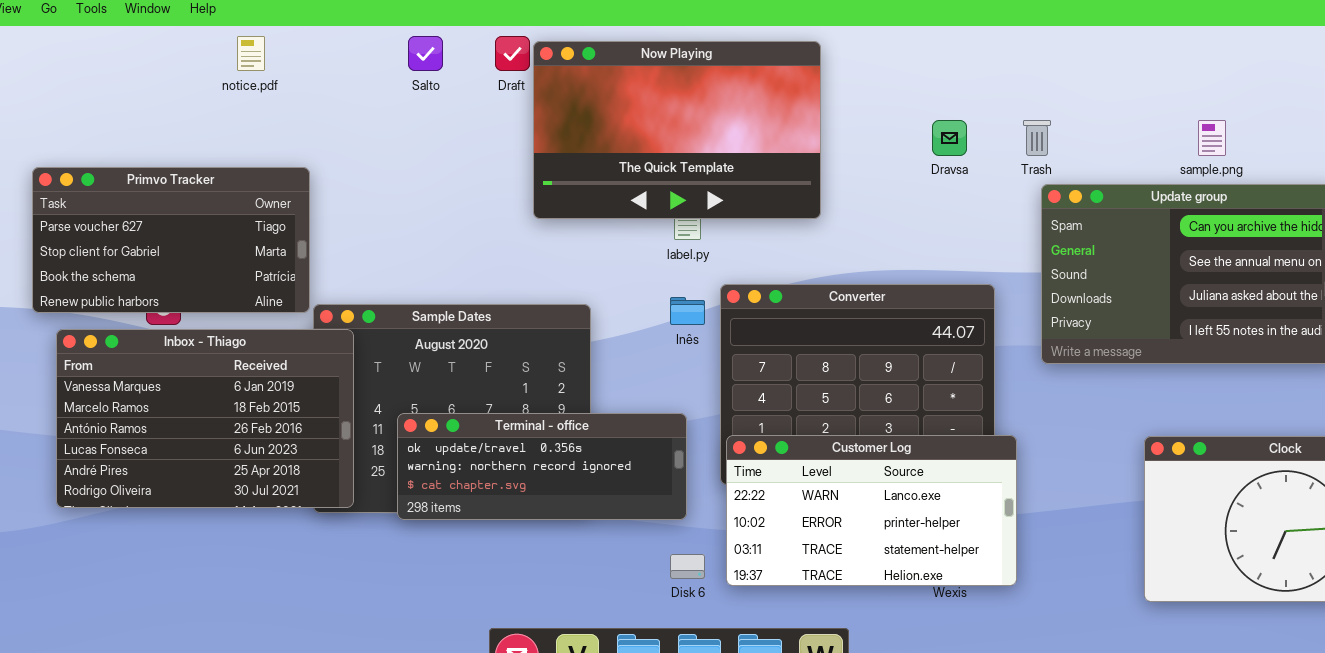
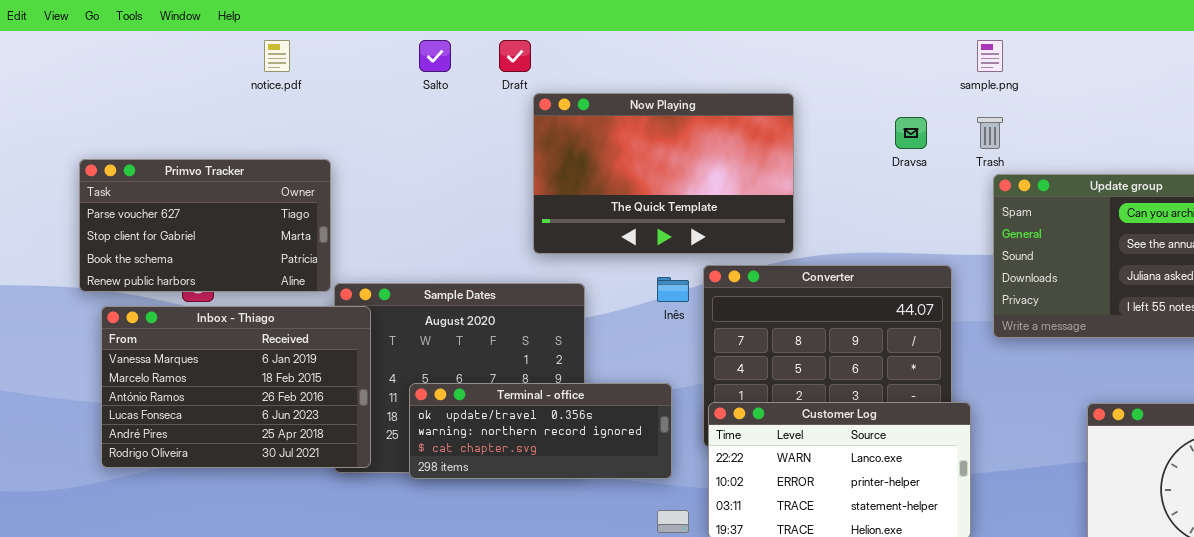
Now Playing: [533,41,821,219] -> [533,93,794,254], moved
sample.png: [1198,120,1226,156] -> [977,40,1003,72], moved

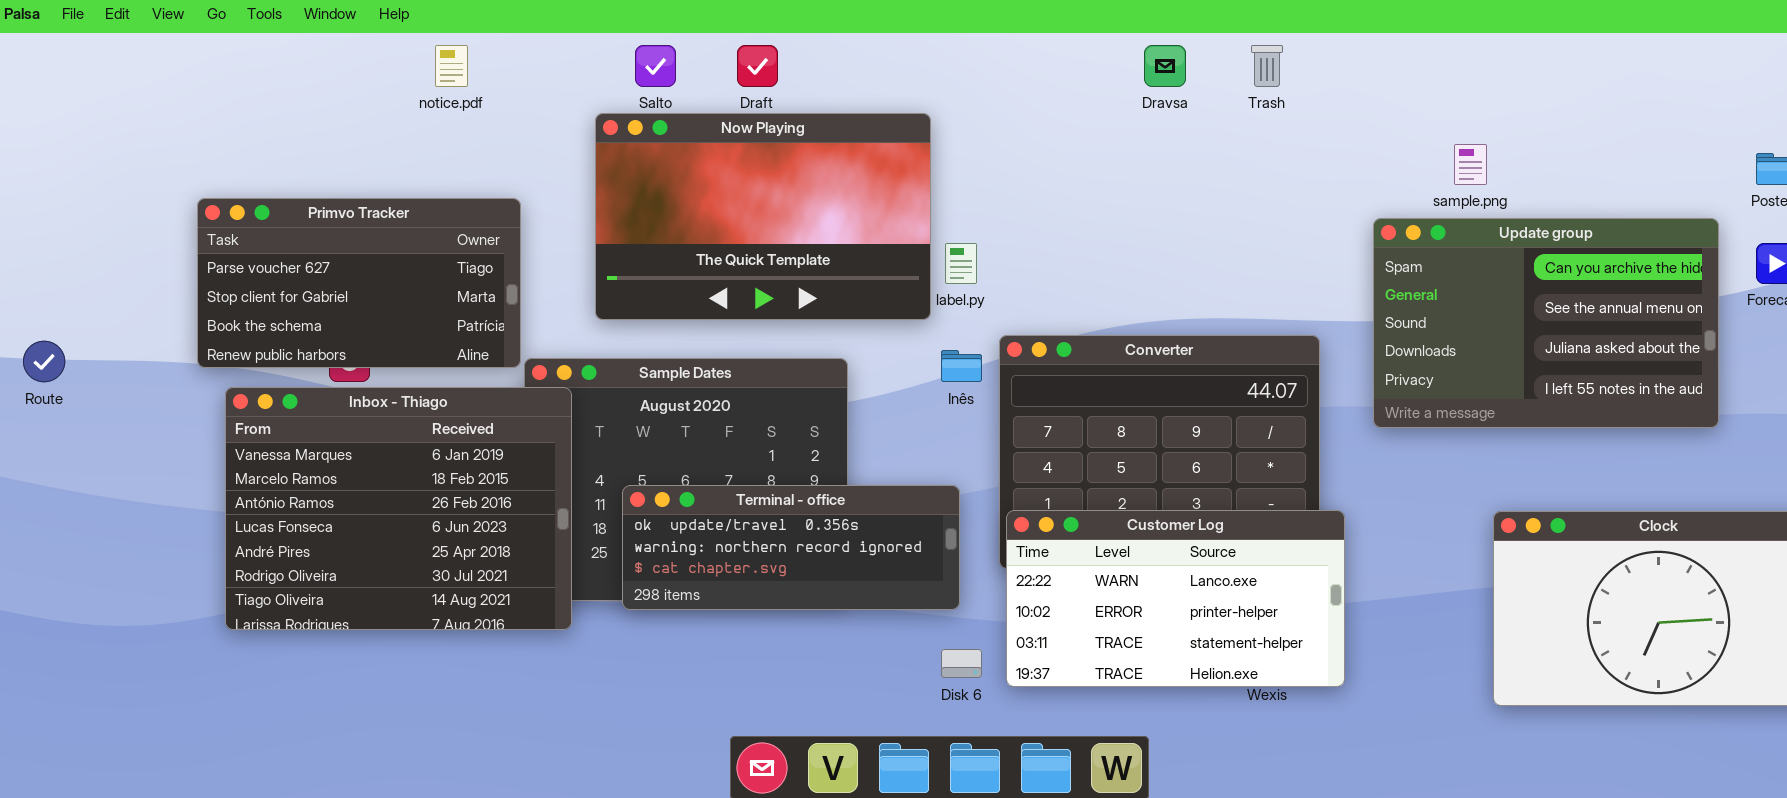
sample.png: [977,40,1003,72] -> [1454,144,1487,185], moved
Now Playing: [533,93,794,254] -> [595,113,931,320], moved
Dravsa: [895,117,927,149] -> [1144,45,1186,87], moved
Trash: [977,117,1003,149] -> [1251,45,1283,87], moved
Inbox - Thiago: [101,306,371,468] -> [225,387,572,630], resized

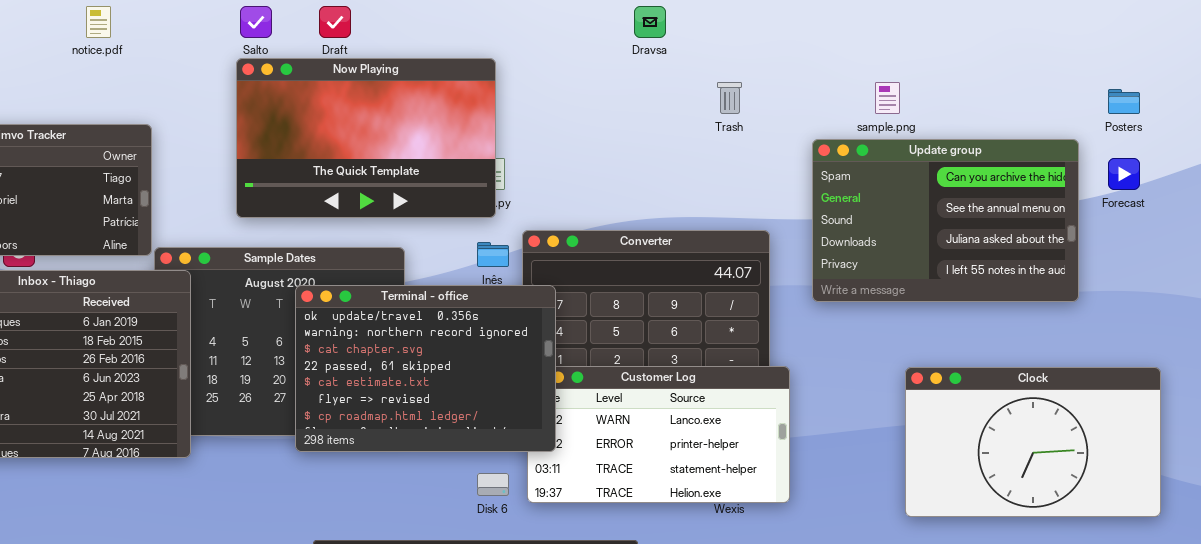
Trash: [1251,45,1283,87] -> [717,82,742,114], moved
Now Playing: [595,113,931,320] -> [236,58,496,218], moved
Terminal - office: [622,485,960,610] -> [295,285,556,452], moved, resized

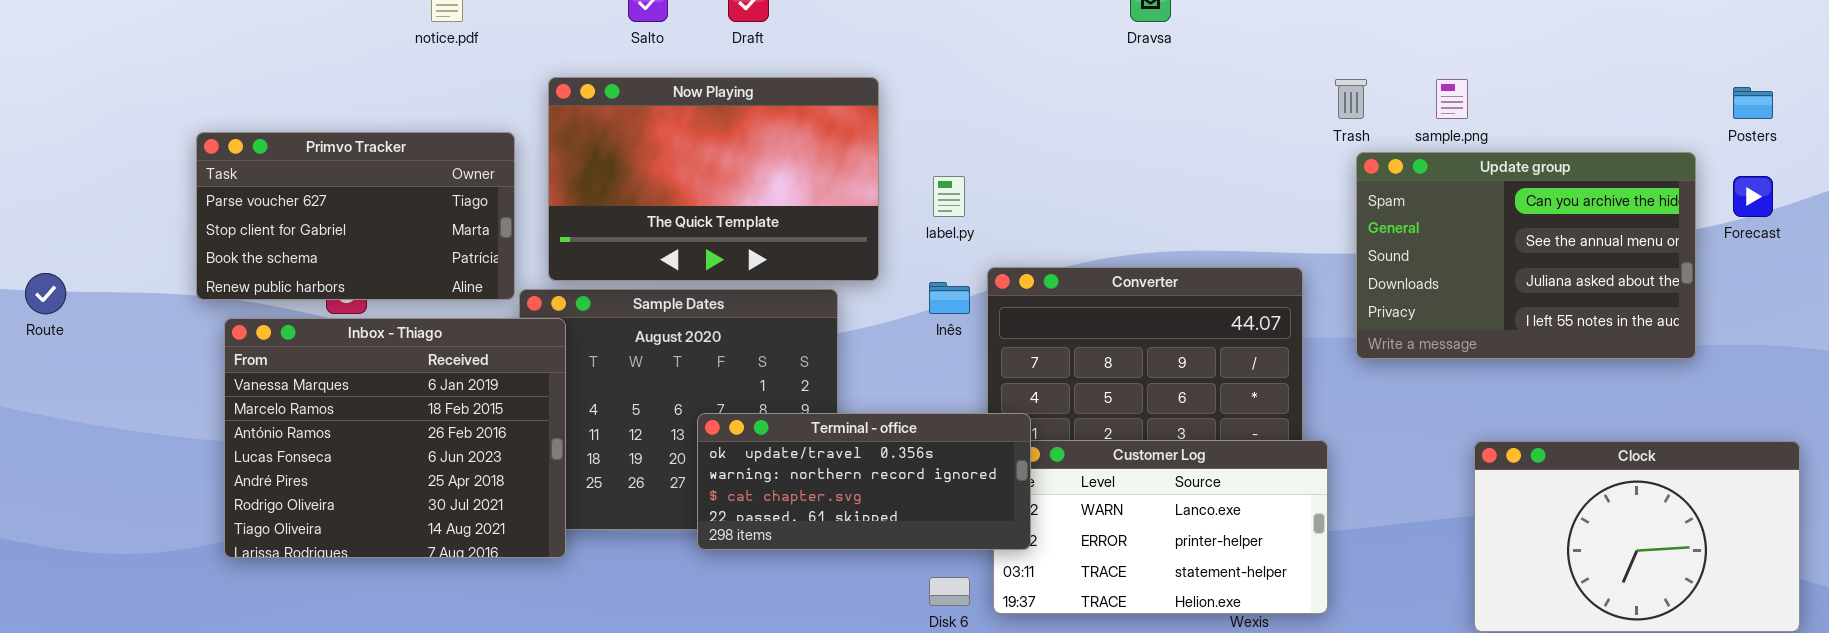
Now Playing: [236,58,496,218] -> [548,77,879,281], moved
Trash: [717,82,742,114] -> [1335,79,1367,119], moved
Terminal - office: [295,285,556,452] -> [697,413,1031,550], resized

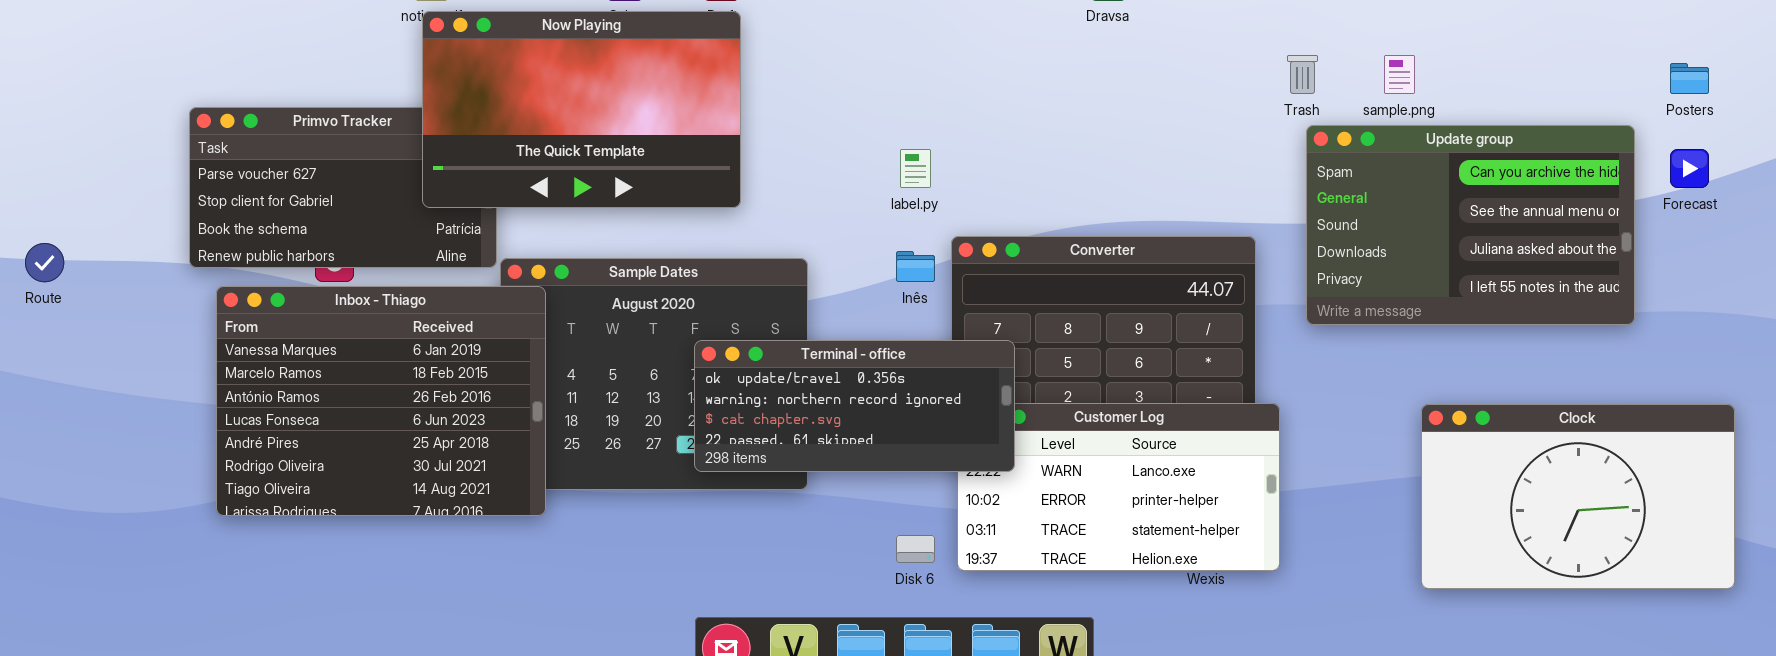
Now Playing: [548,77,879,281] -> [422,11,741,208], moved
Terminal - office: [697,413,1031,550] -> [694,340,1015,472], moved

